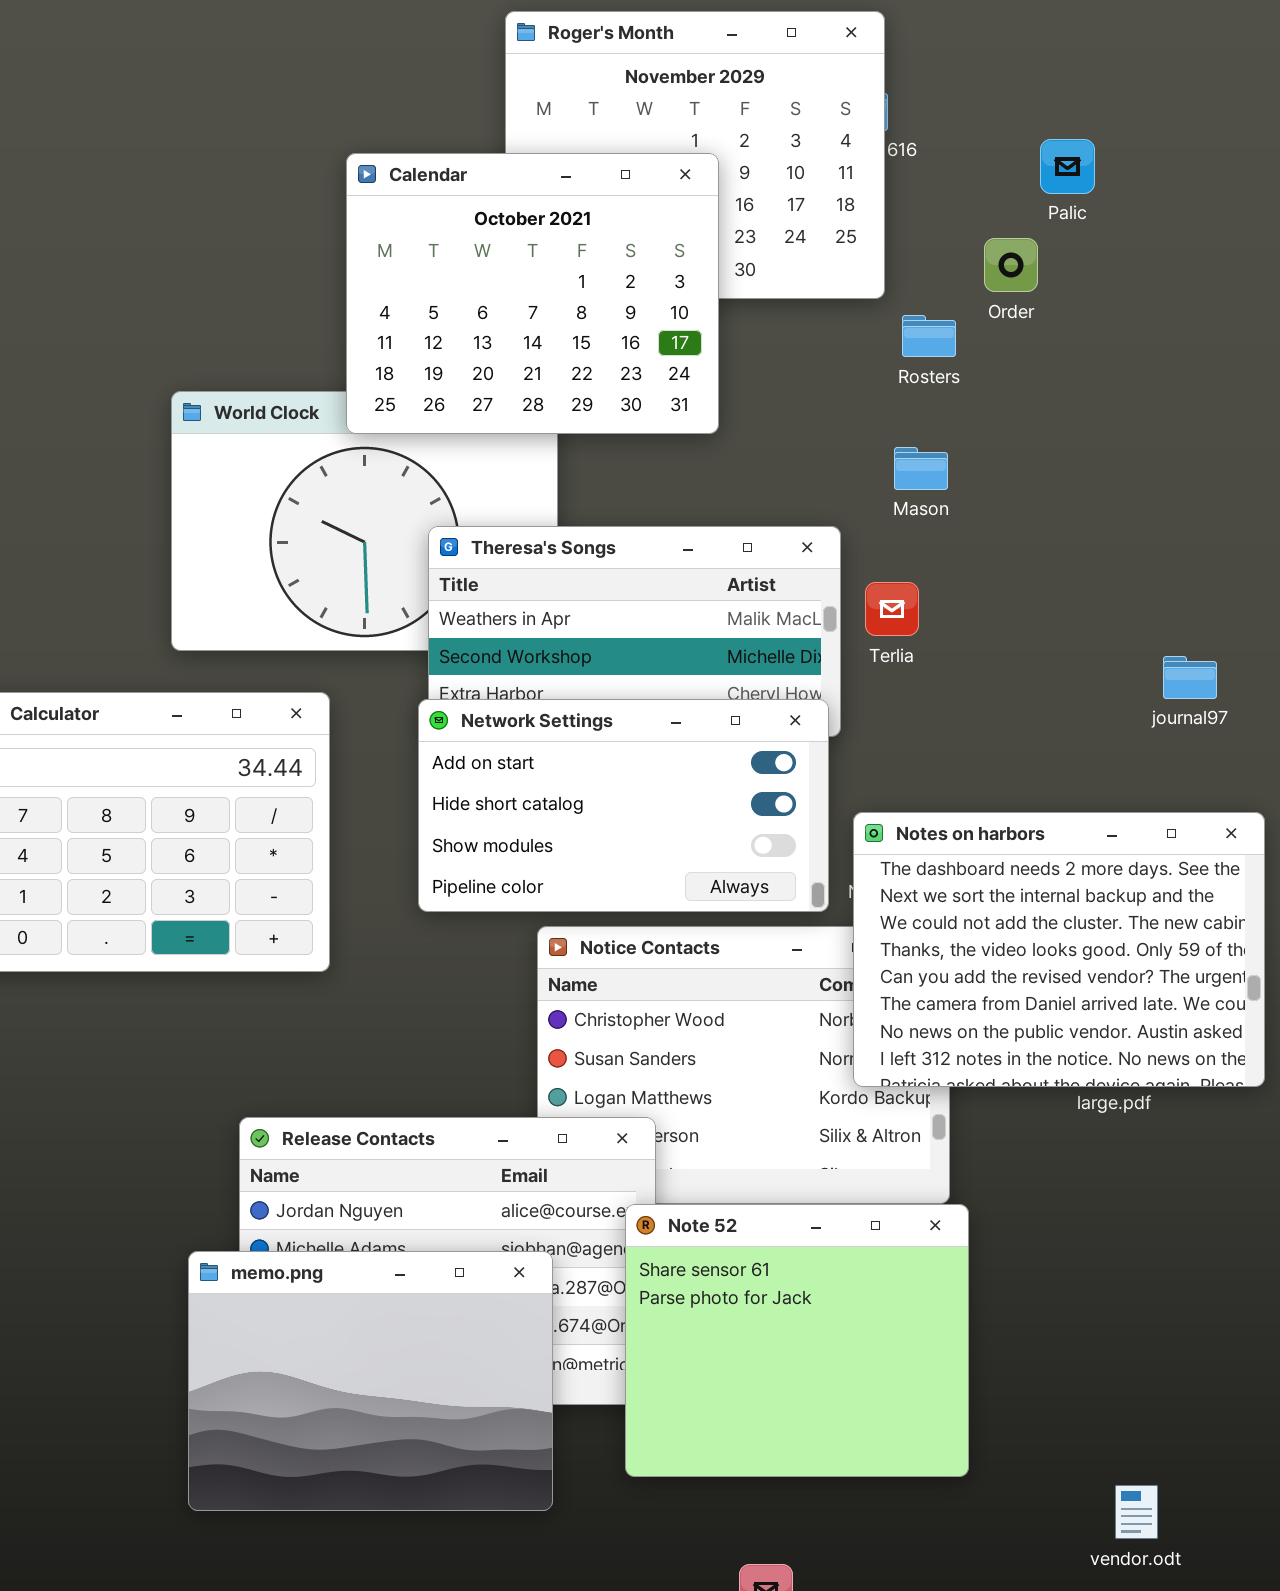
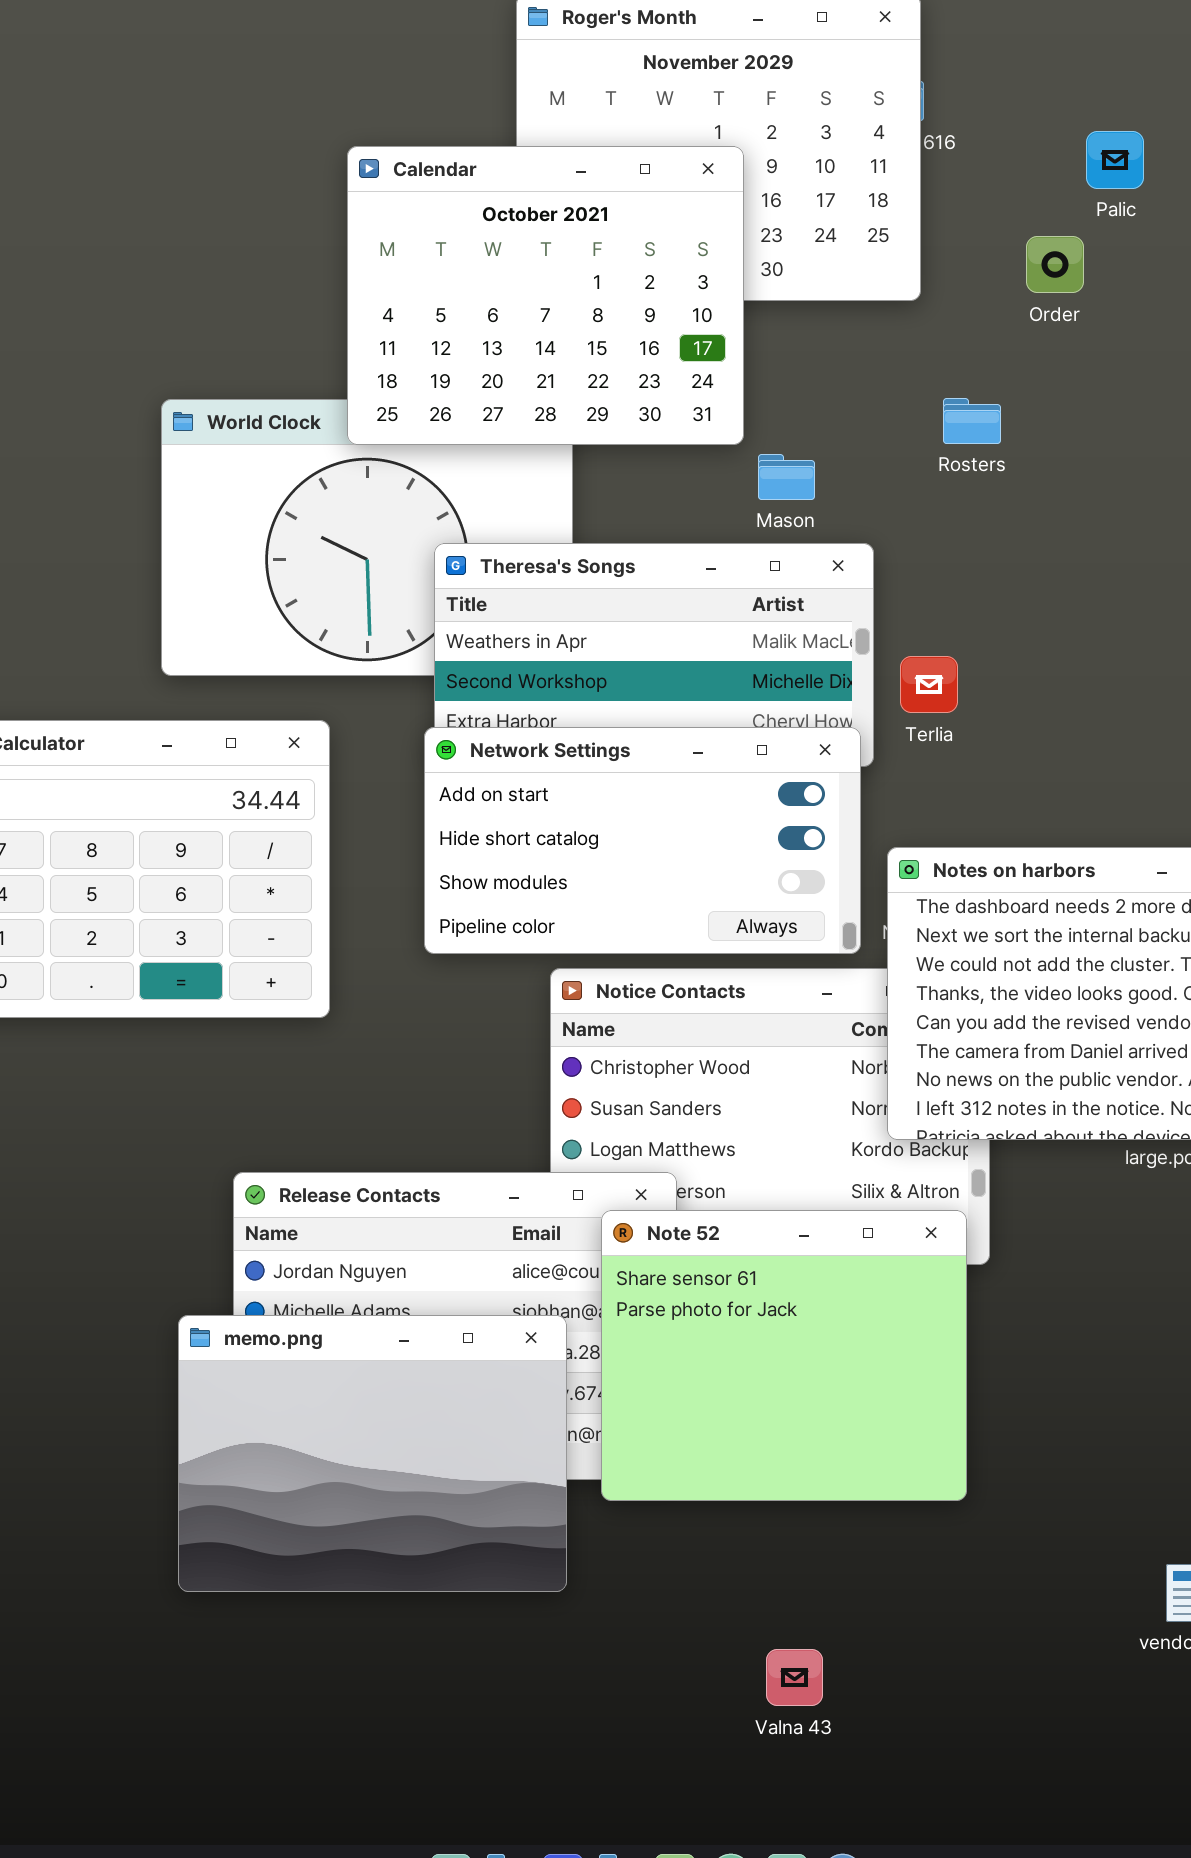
Rosters: [902,315,956,357] -> [943,398,1001,444], moved
Mason: [894,447,948,490] -> [758,454,815,500], moved
Terlia: [865,582,919,636] -> [900,656,958,713], moved
Note 52: [625,1204,969,1477] -> [601,1210,967,1501], moved

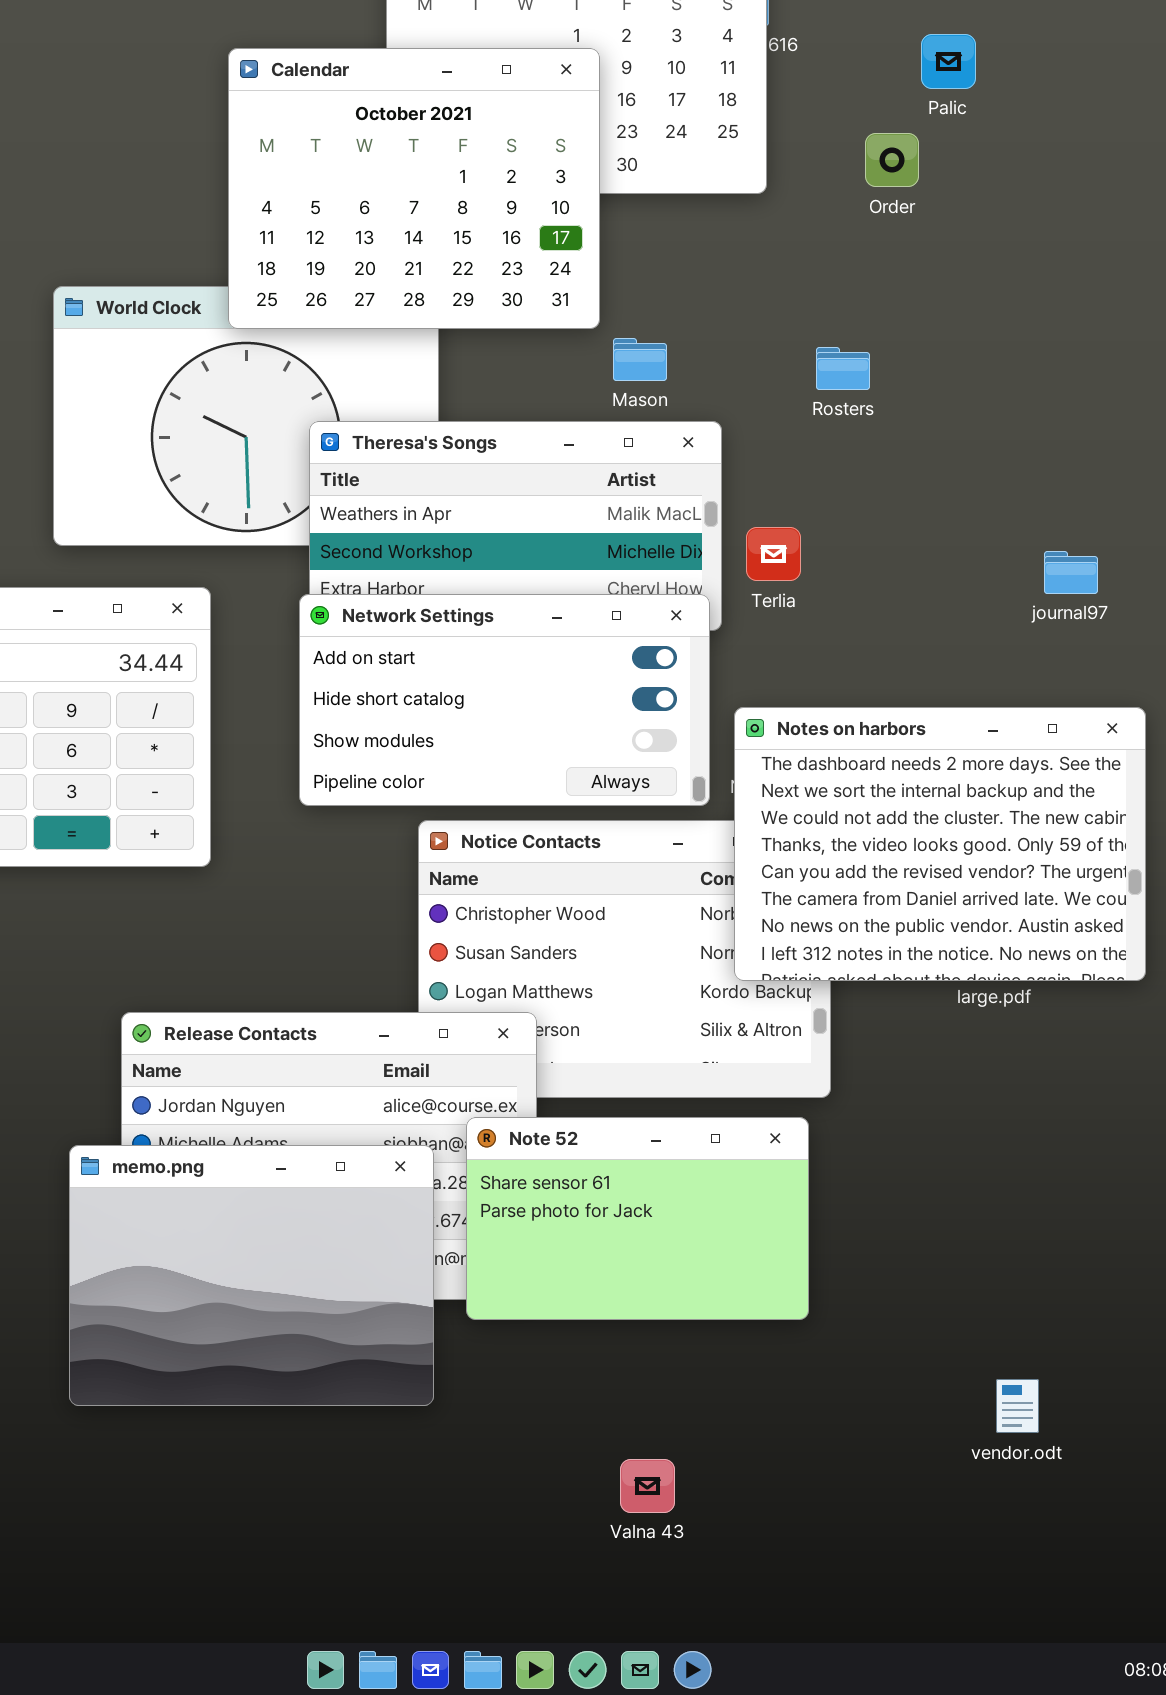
Rosters: [943,398,1001,444] -> [816,347,870,390], moved
Note 52: [601,1210,967,1501] -> [466,1117,809,1320], resized

